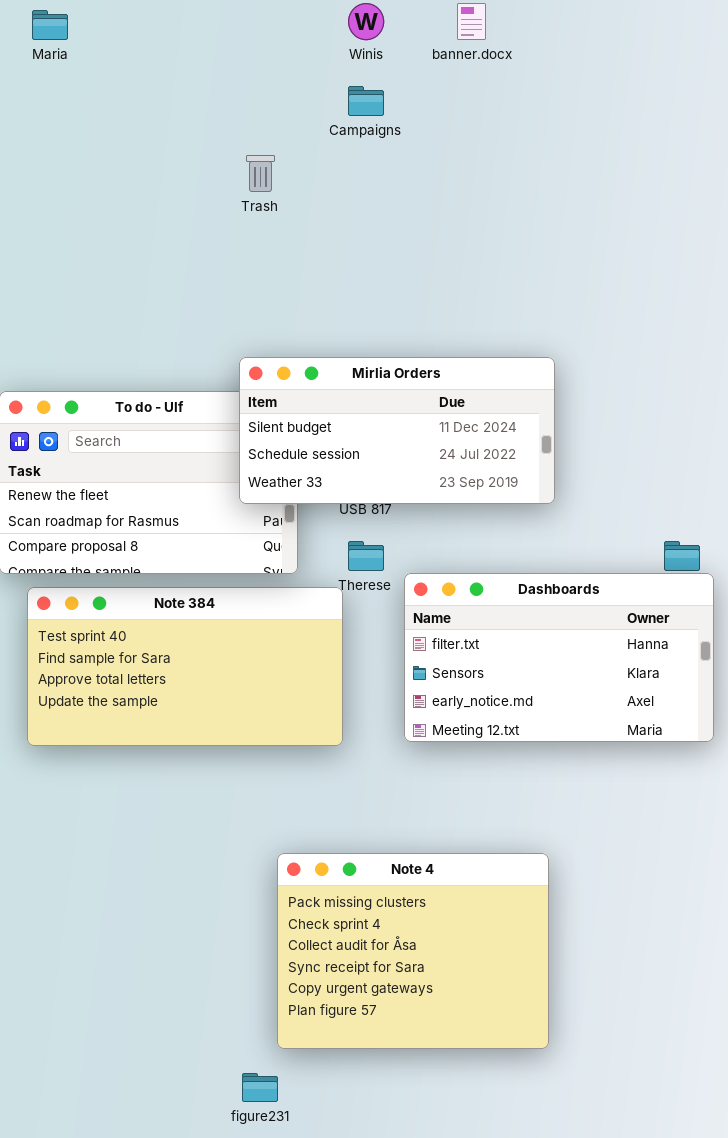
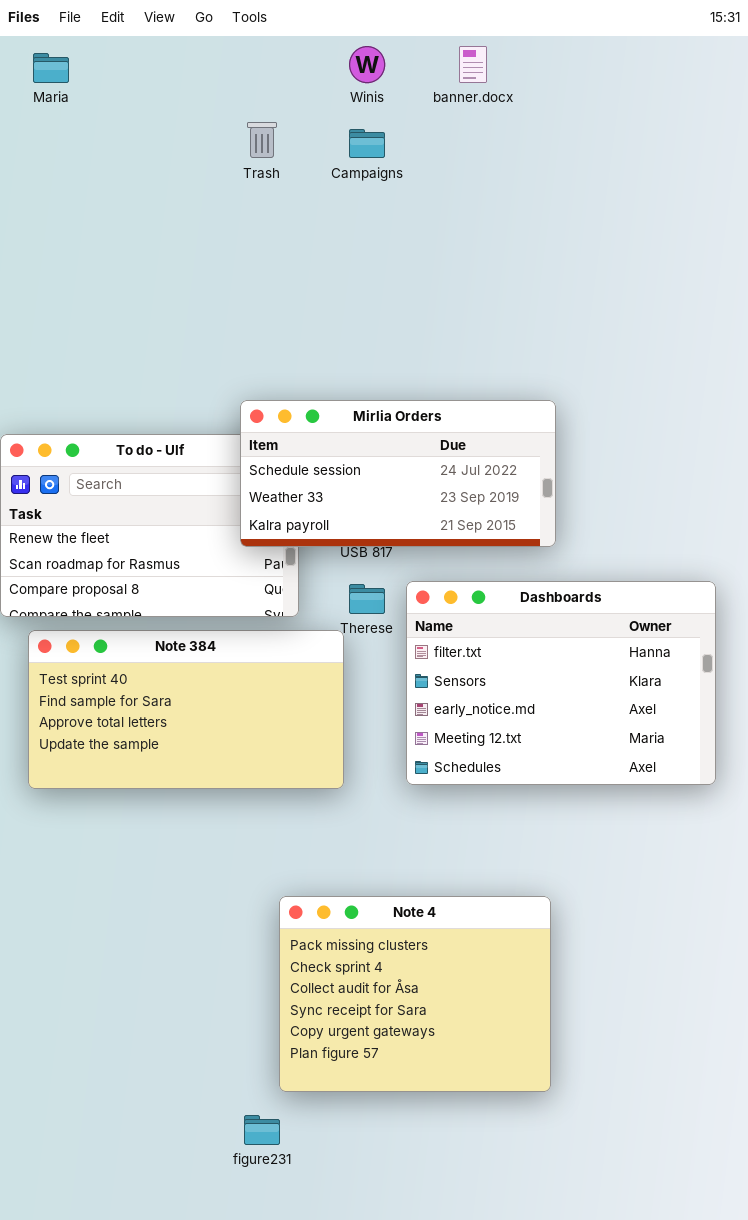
Trash: [246,155,275,192] -> [247,122,277,158], moved
Mirlia Orders: [239,357,555,504] -> [240,400,556,547], scrolled down 1 row
Dashboards: [404,573,714,742] -> [406,581,716,785], resized

